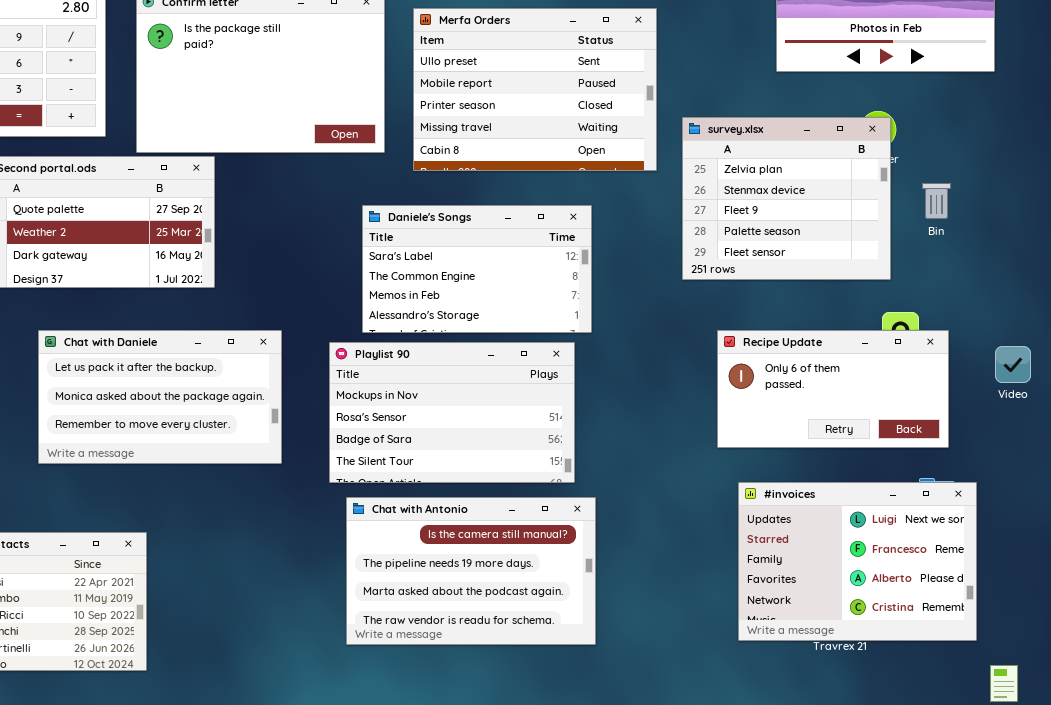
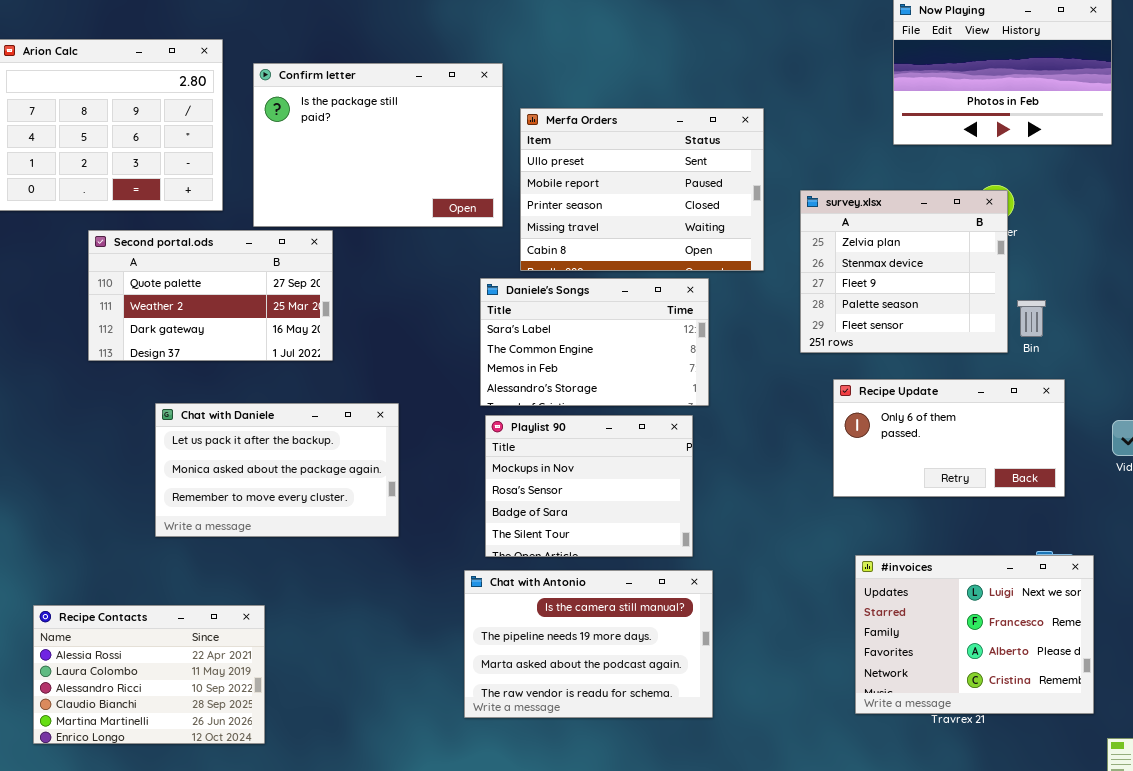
Merfa Orders: [413,8,657,171] -> [520,108,764,271], moved
Bin: [922,183,951,219] -> [1017,300,1046,337], moved
Recipe Update: [717,330,949,448] -> [833,379,1065,497], moved
Playlist 90: [329,342,575,483] -> [485,415,693,557], resized

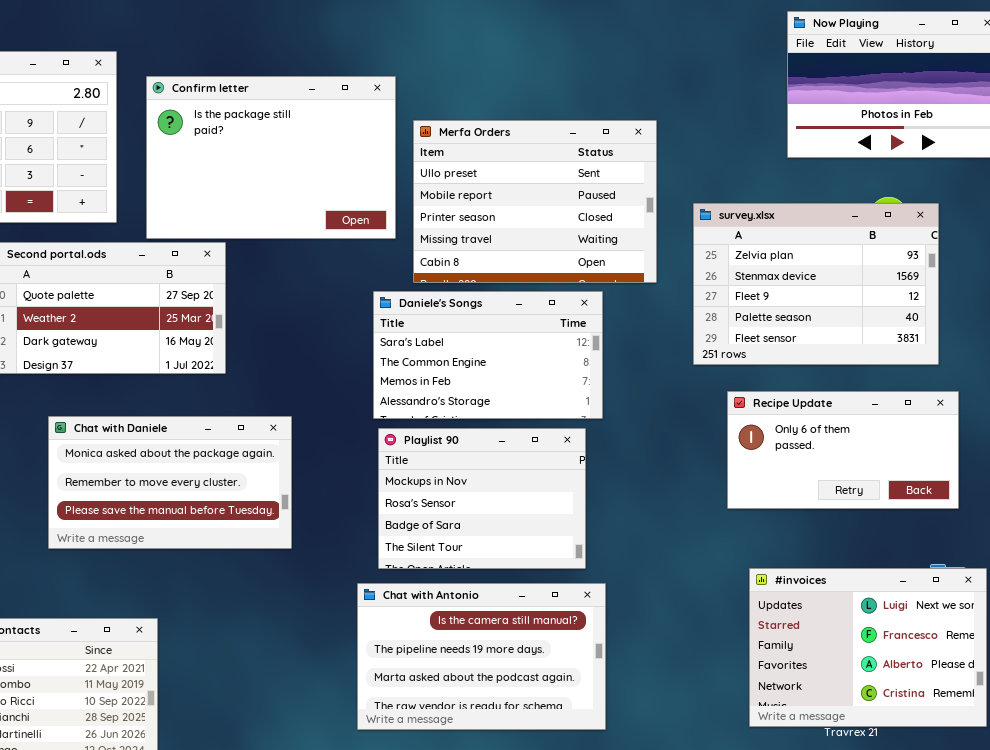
survey.xlsx: [800,190,1008,353] -> [693,203,939,365], resized
Chat with Daniele: [155,403,399,537] -> [48,416,292,549], scrolled down 1 row

